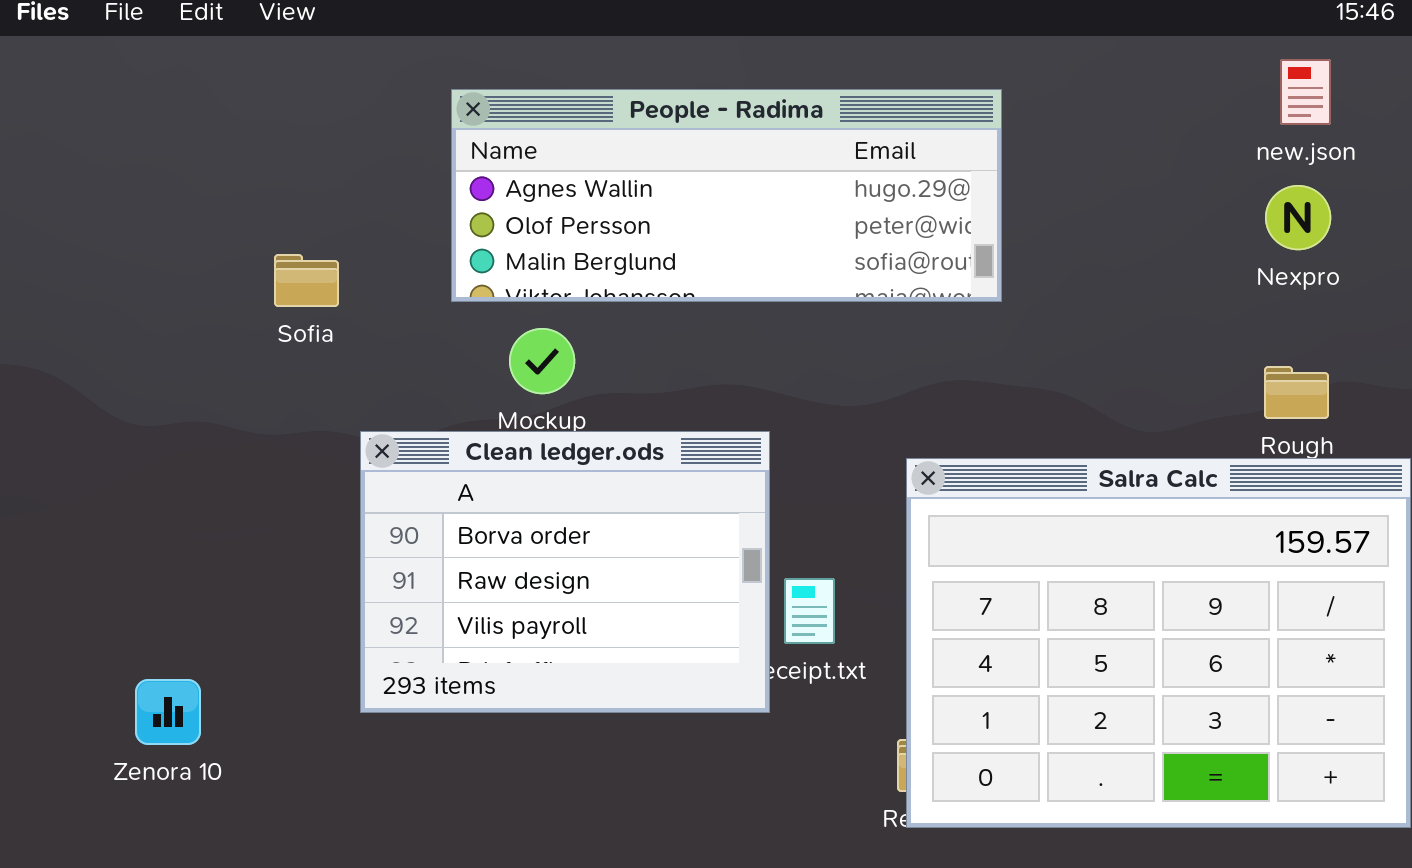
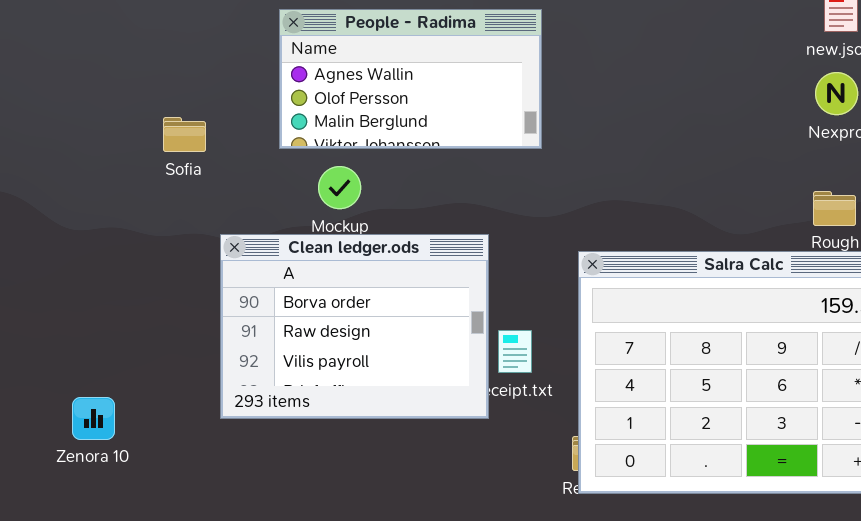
People - Radima: [451,89,1002,302] -> [279,9,542,149], resized

